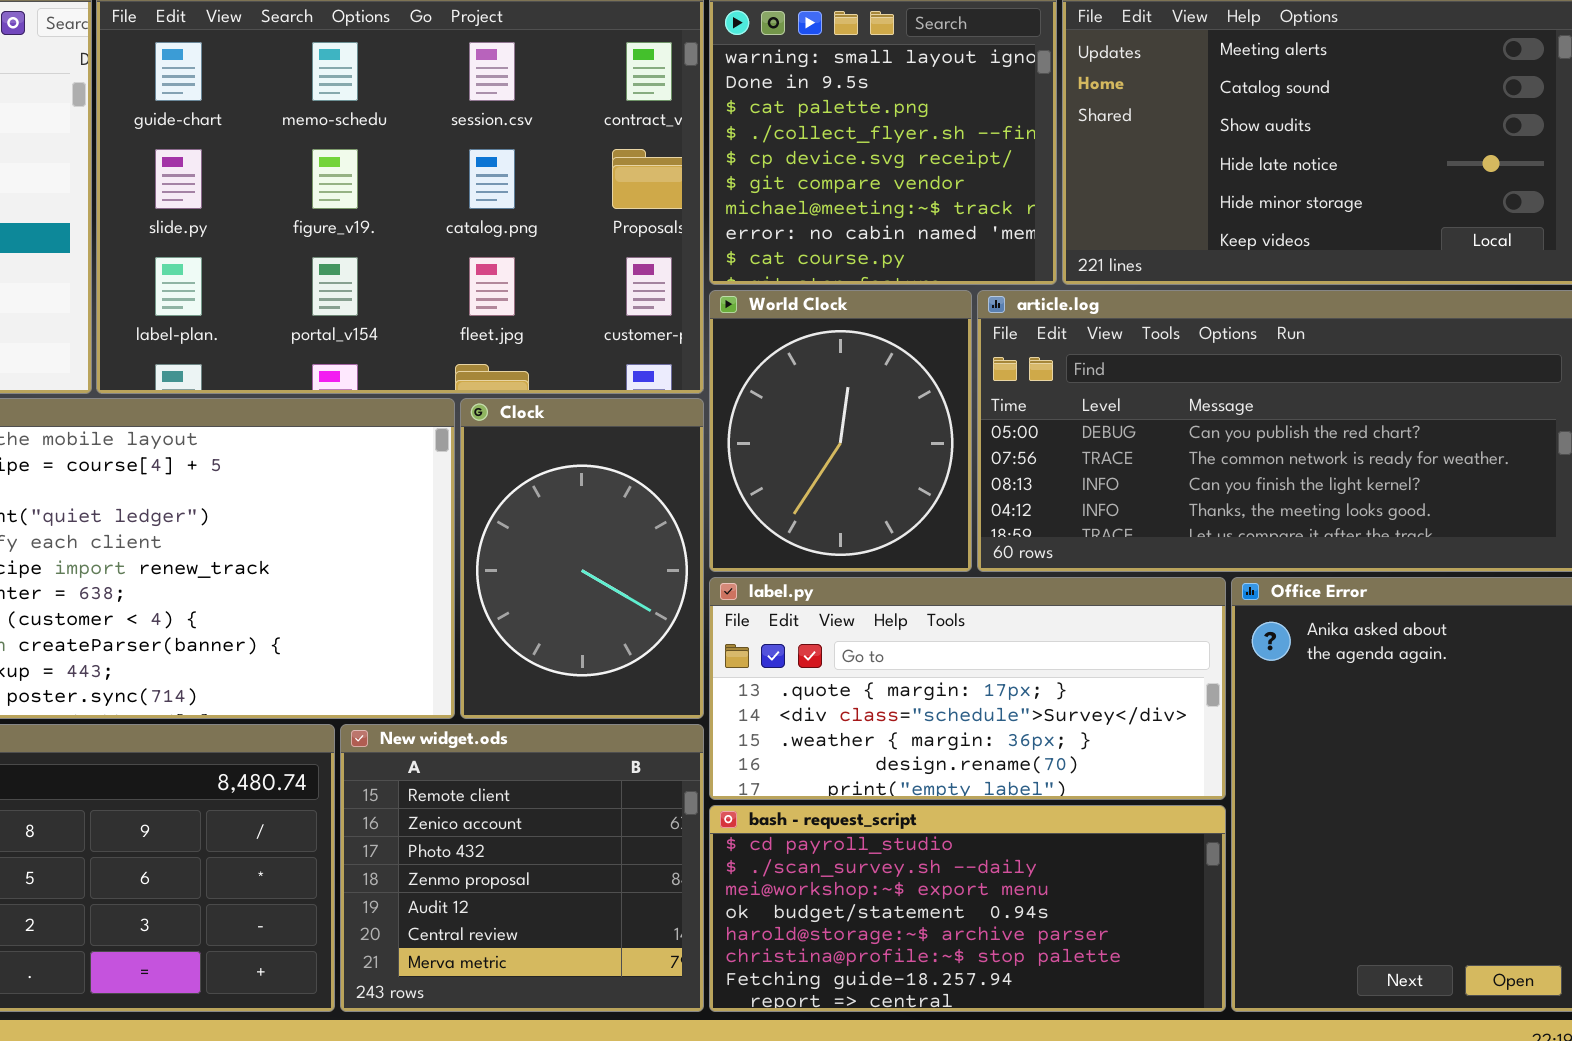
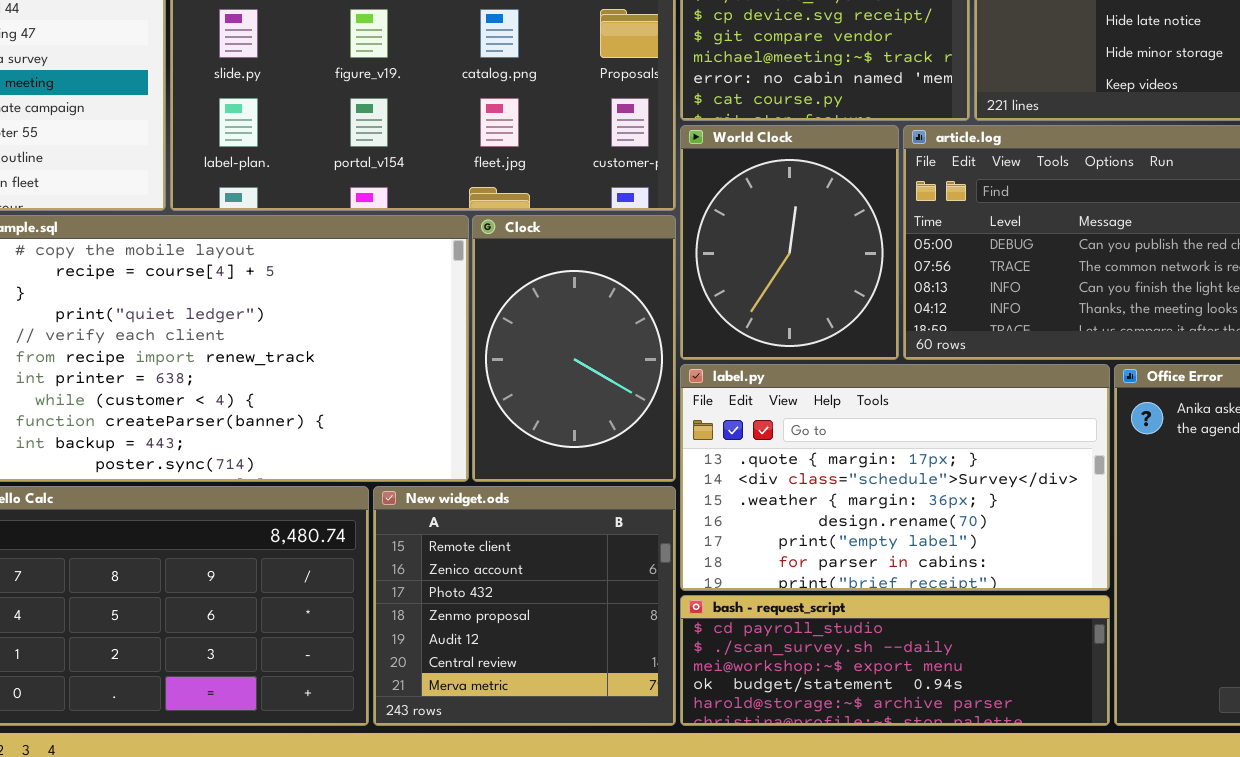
label.py: [709,577,1226,800] -> [680,364,1110,591], resized
bash - request_script: [709,805,1226,1012] -> [680,595,1110,726], resized

